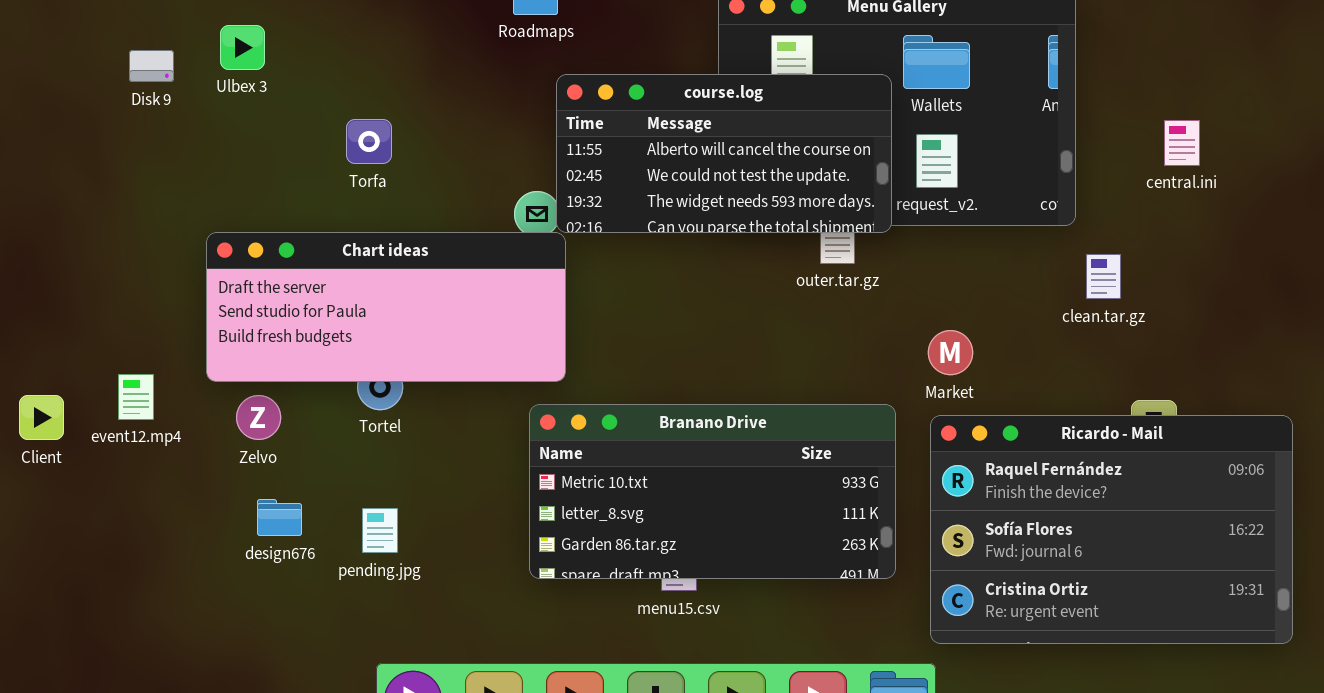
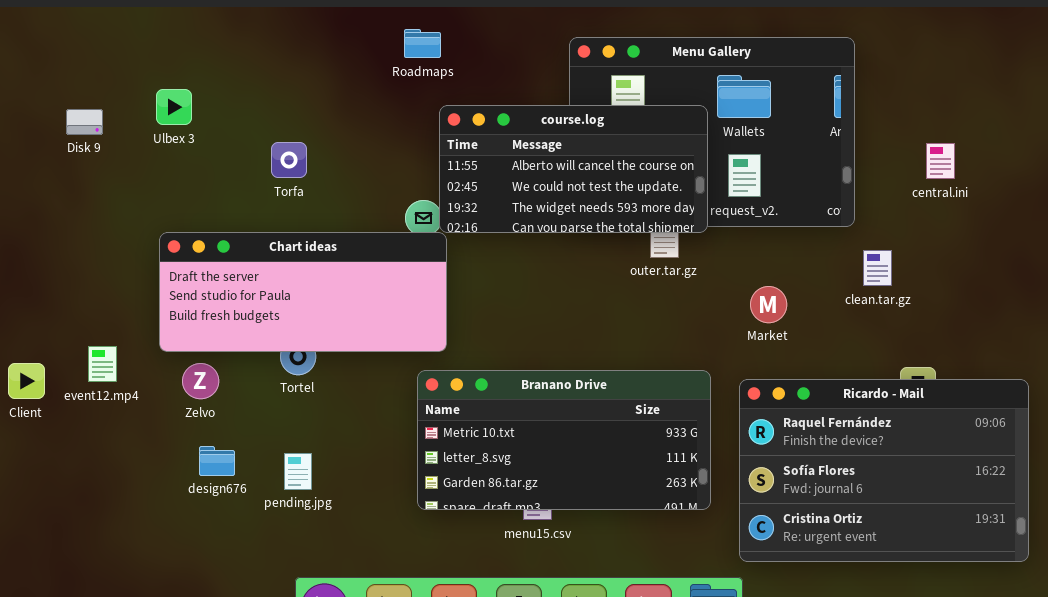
Ulbex 3: [220,25,265,70] -> [156,89,192,125], moved
Disk 9: [129,50,174,82] -> [66,109,103,135], moved
Market: [928,330,973,375] -> [750,286,787,323], moved

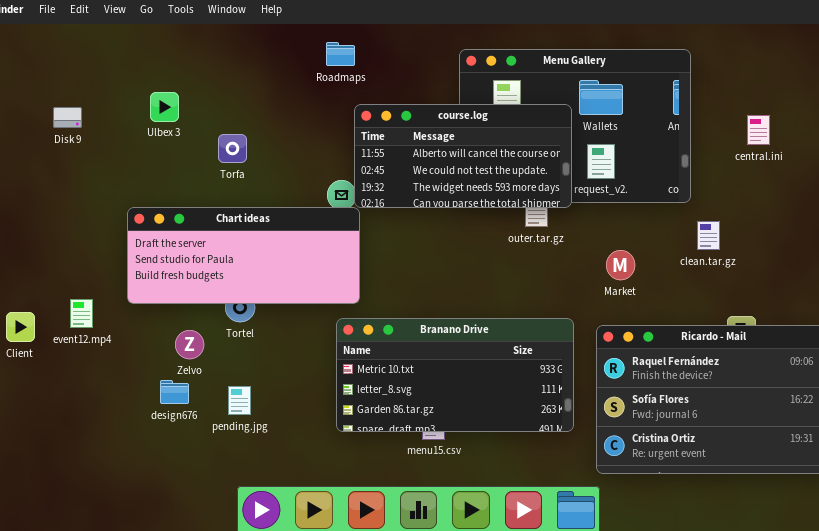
Ulbex 3: [156,89,192,125] -> [150,92,179,122], moved
central.ini: [926,143,955,179] -> [747,115,770,145], moved
Zelvo: [182,363,219,399] -> [175,330,204,359], moved

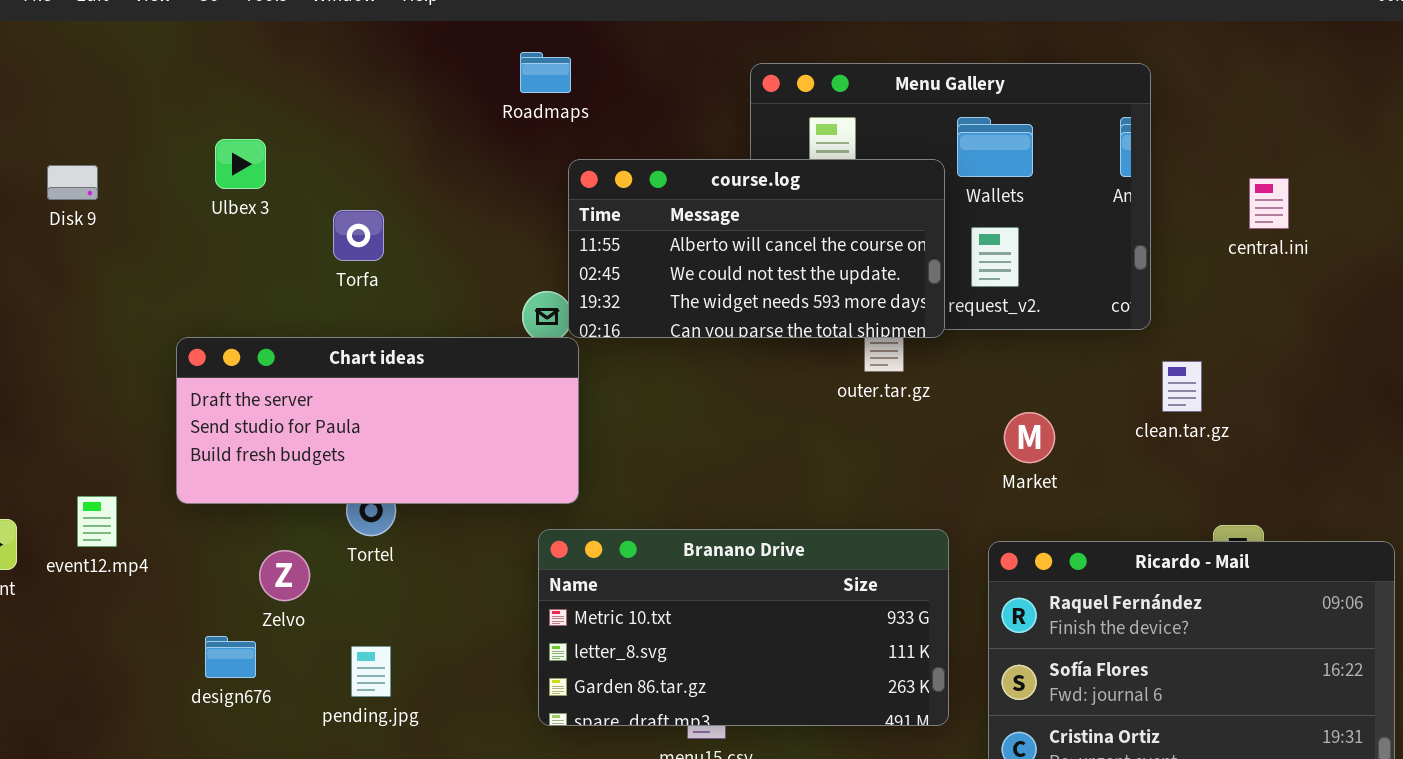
design676: [160,380,189,404] -> [205,636,256,678], moved

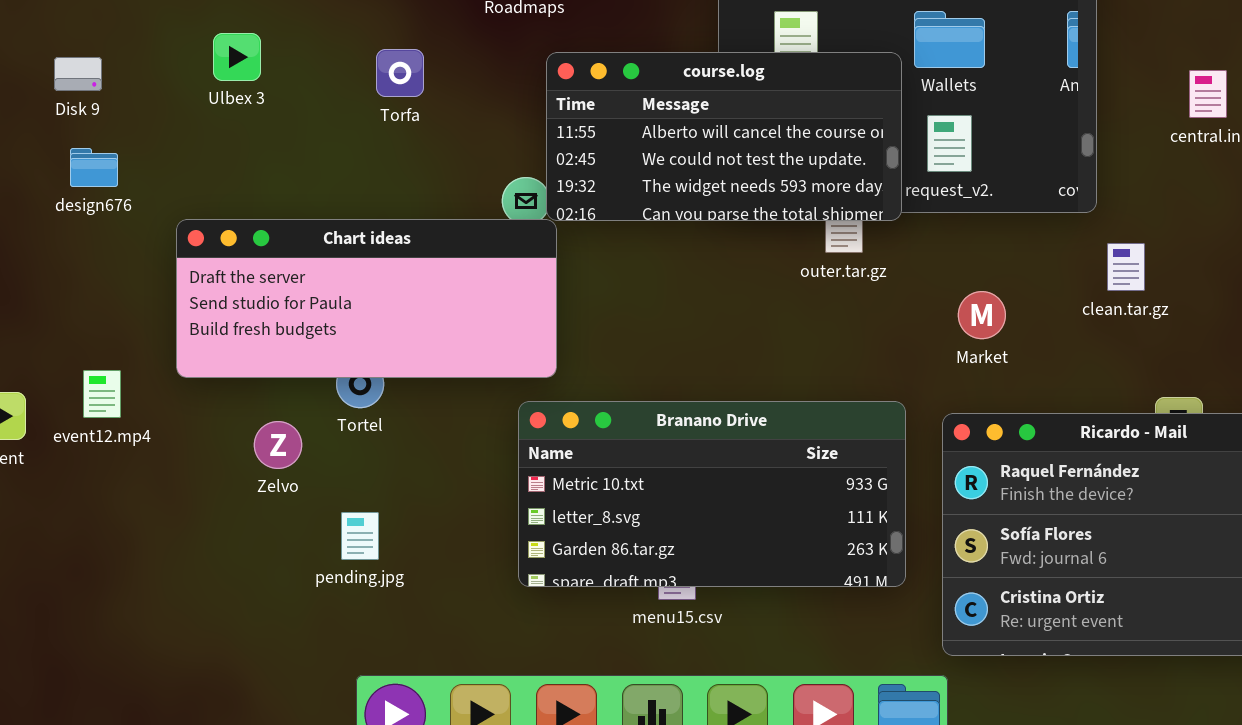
Torfa: [333,210,384,261] -> [376,49,424,97], moved
design676: [205,636,256,678] -> [70,148,118,187], moved

